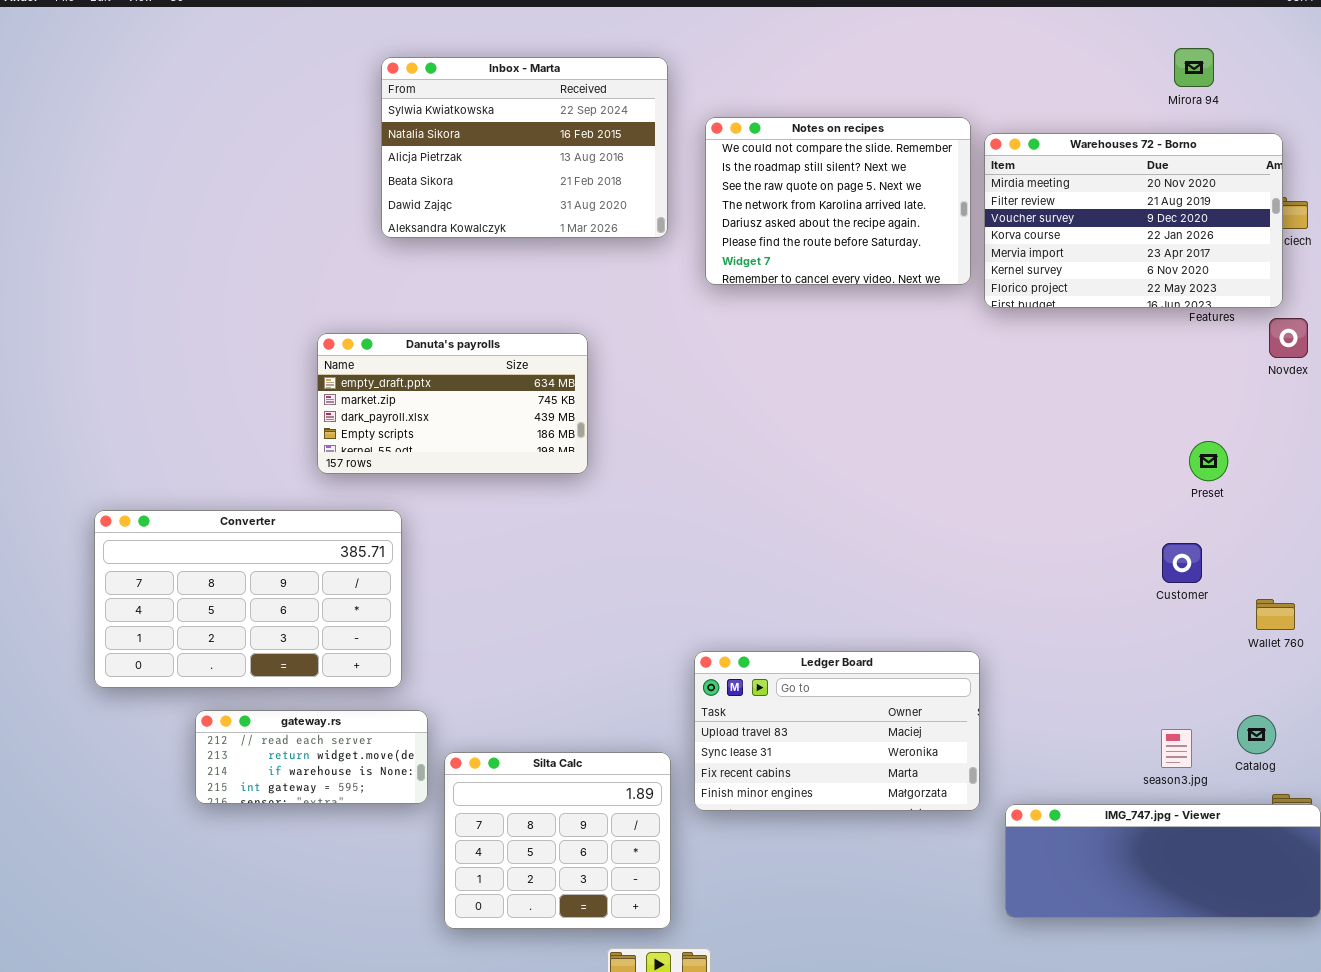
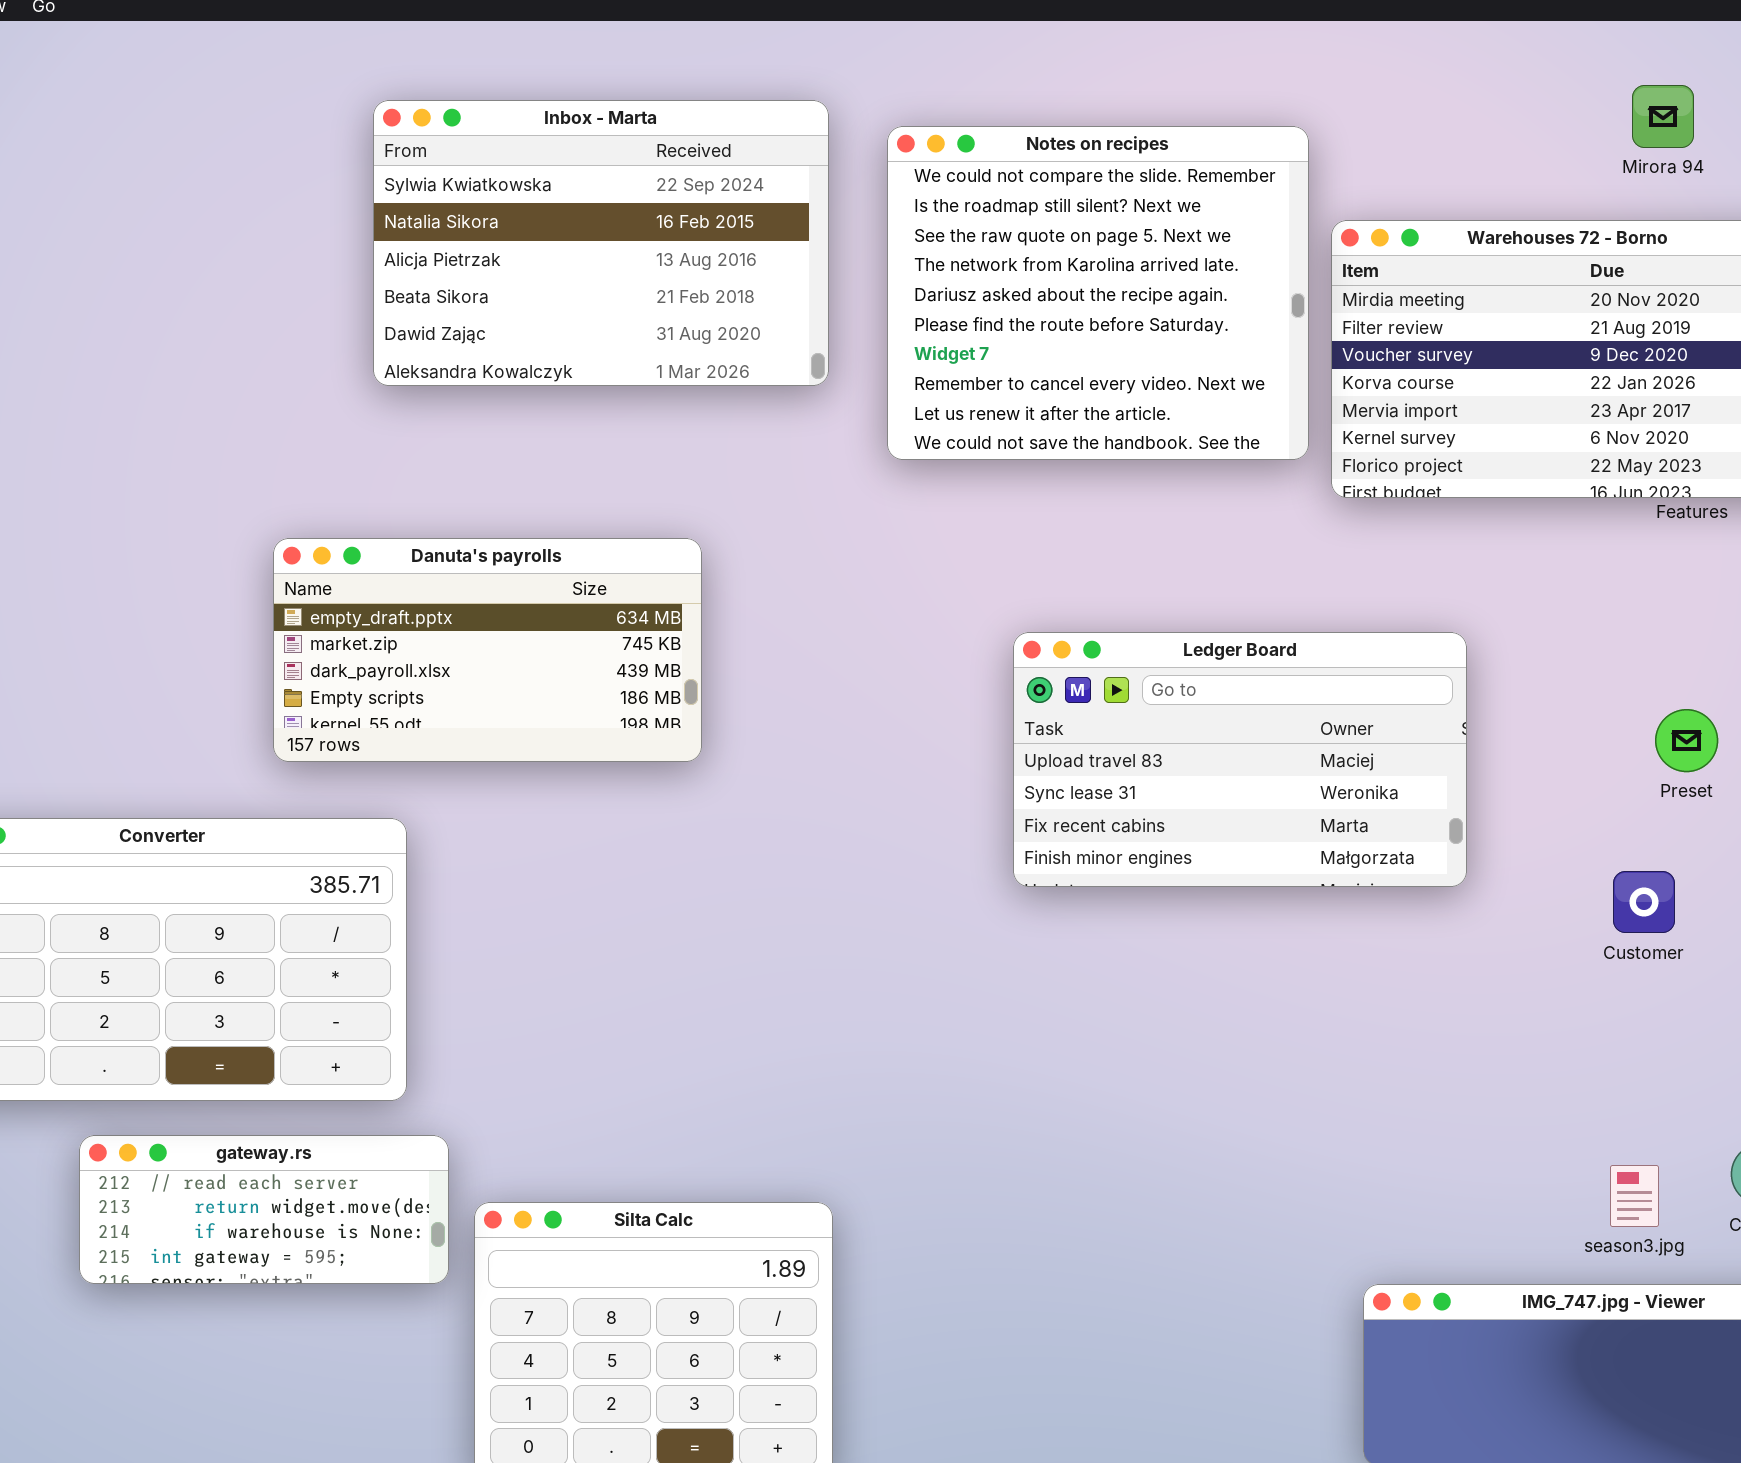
Notes on recipes: [705,117,971,285] -> [887,126,1309,460], resized
Ledger Board: [694,651,980,811] -> [1013,632,1467,887], moved

